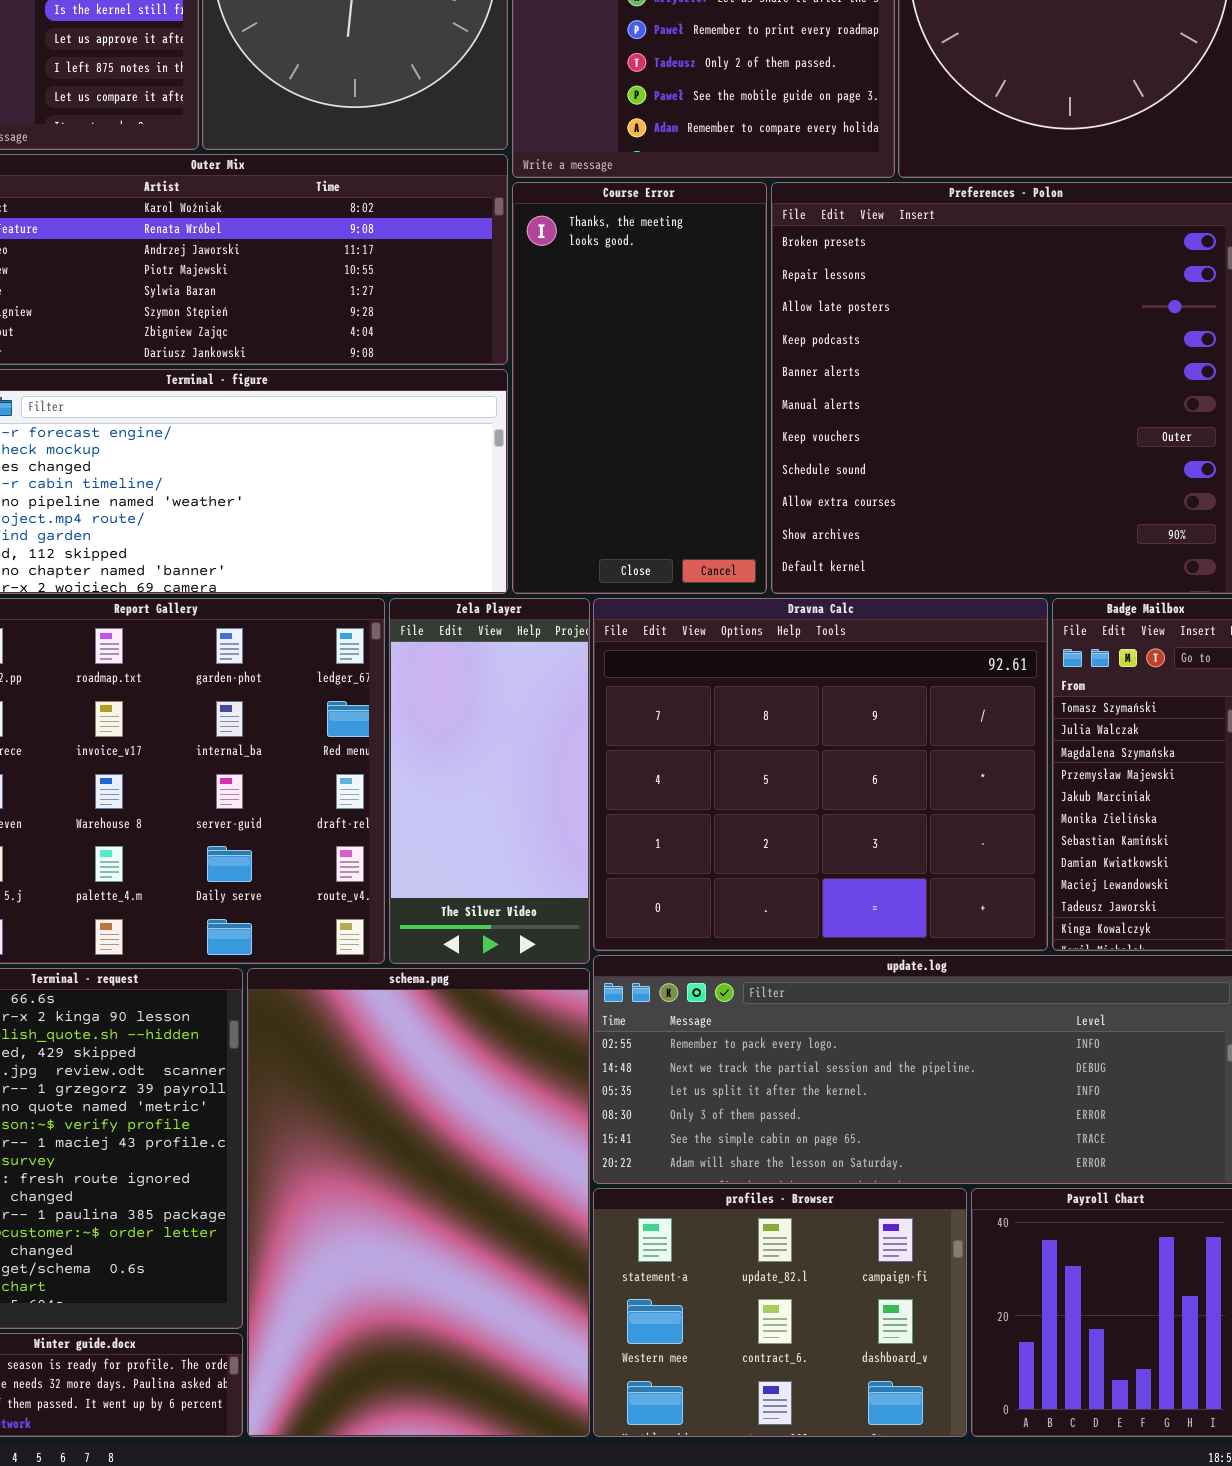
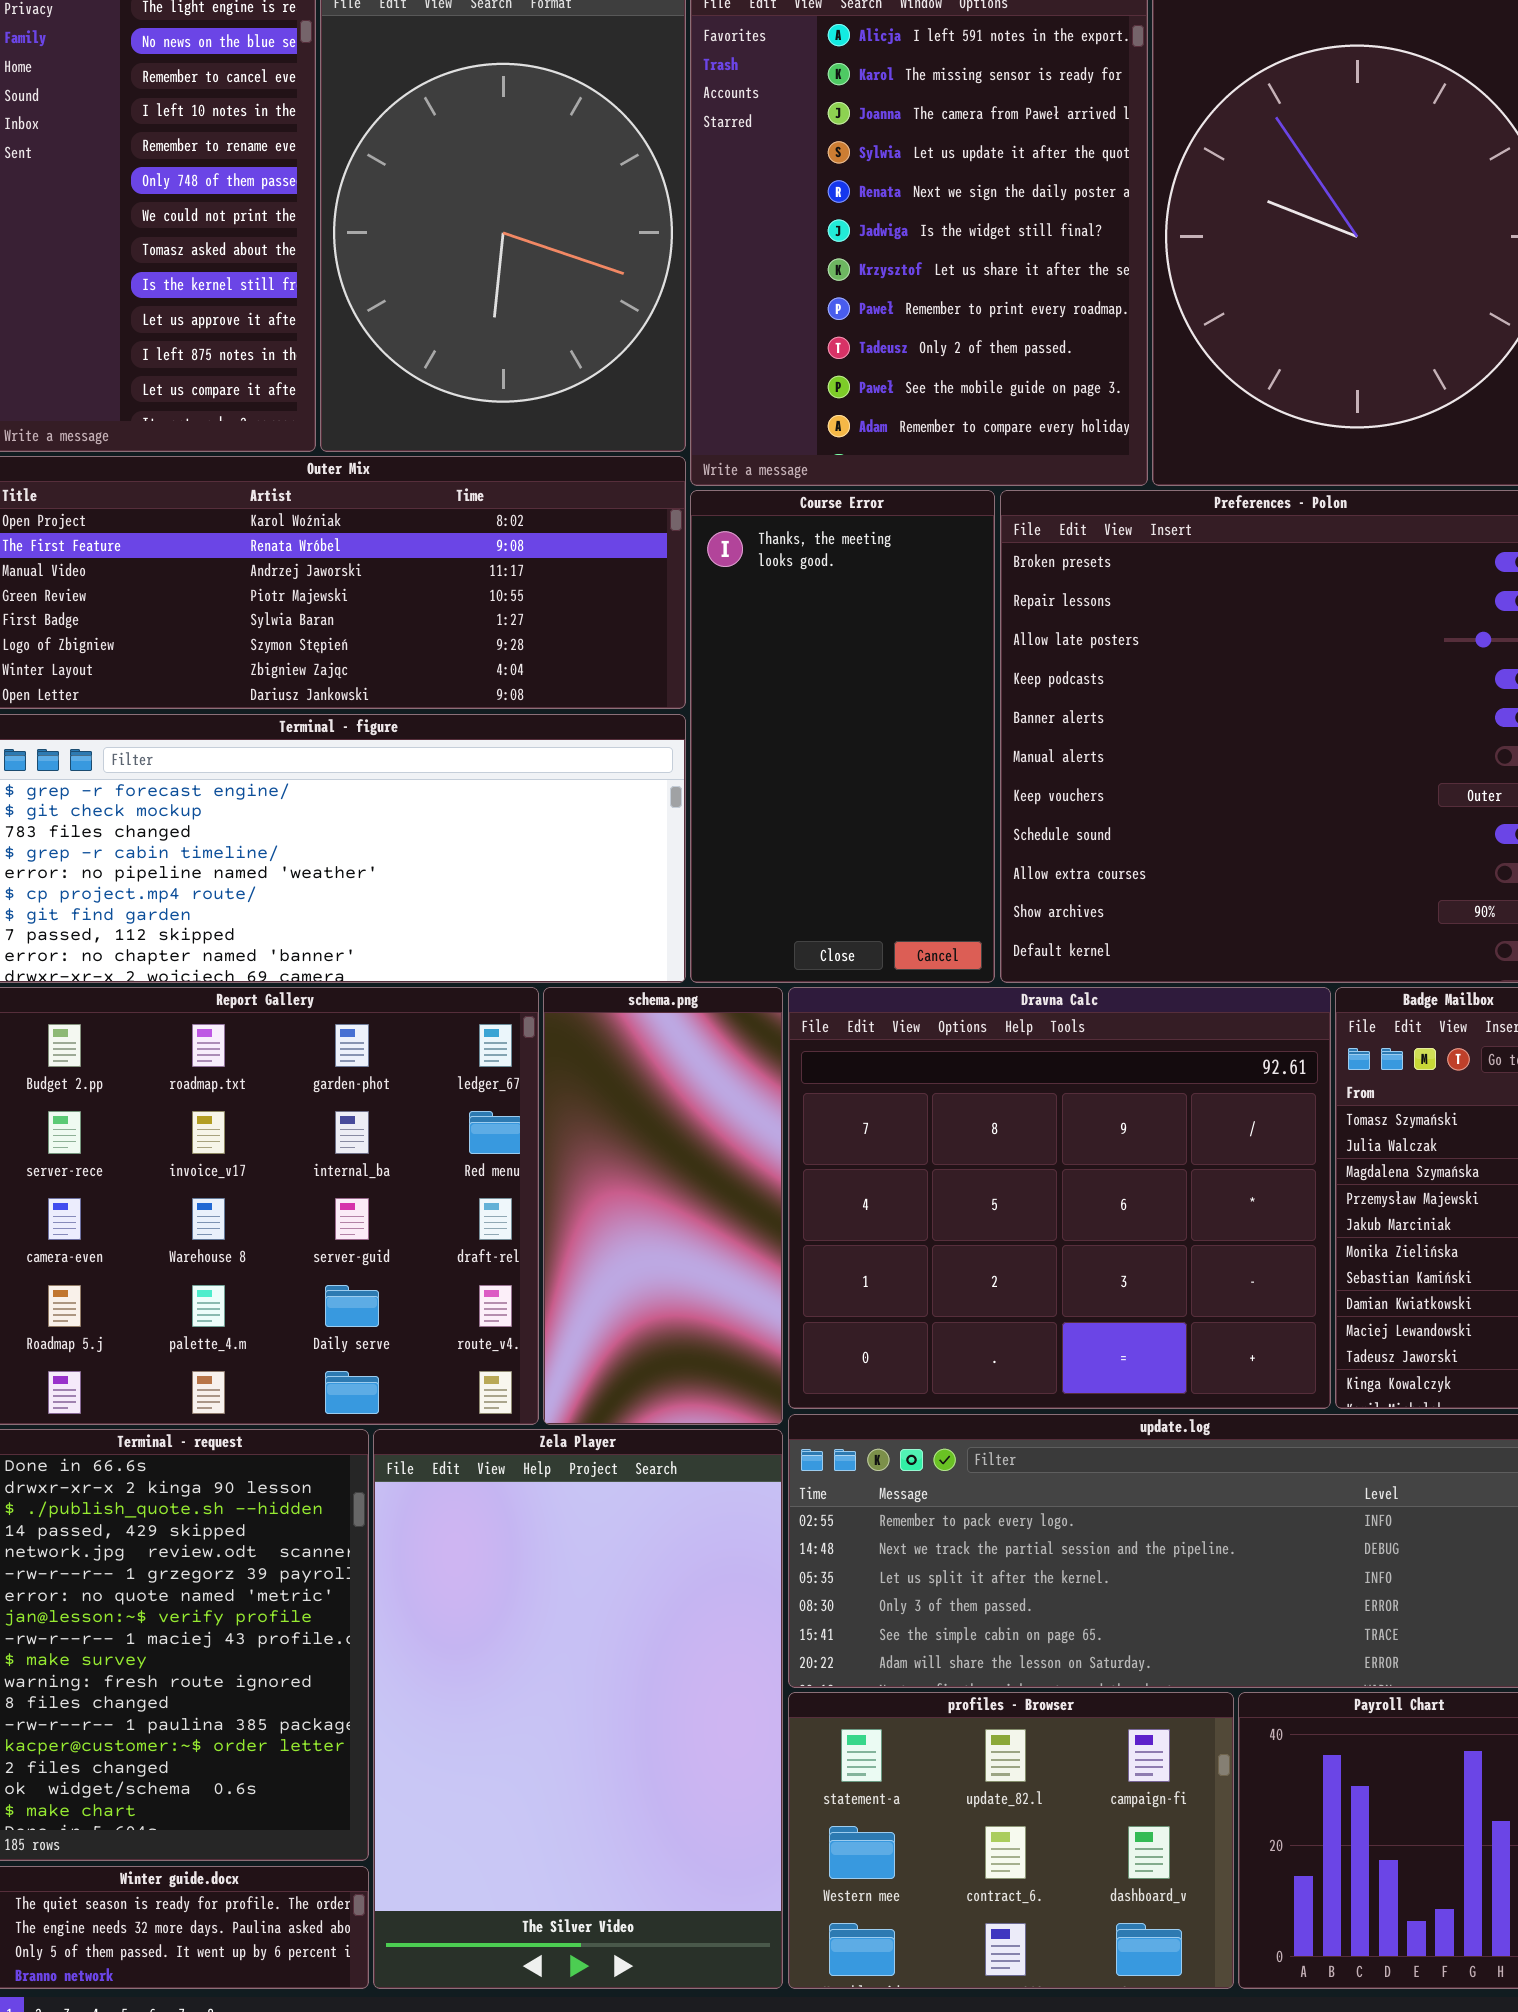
Zela Player: [389,598,590,964] -> [373,1429,783,1989], moved, resized
schema.png: [247,968,590,1437] -> [543,987,783,1425], moved, resized

